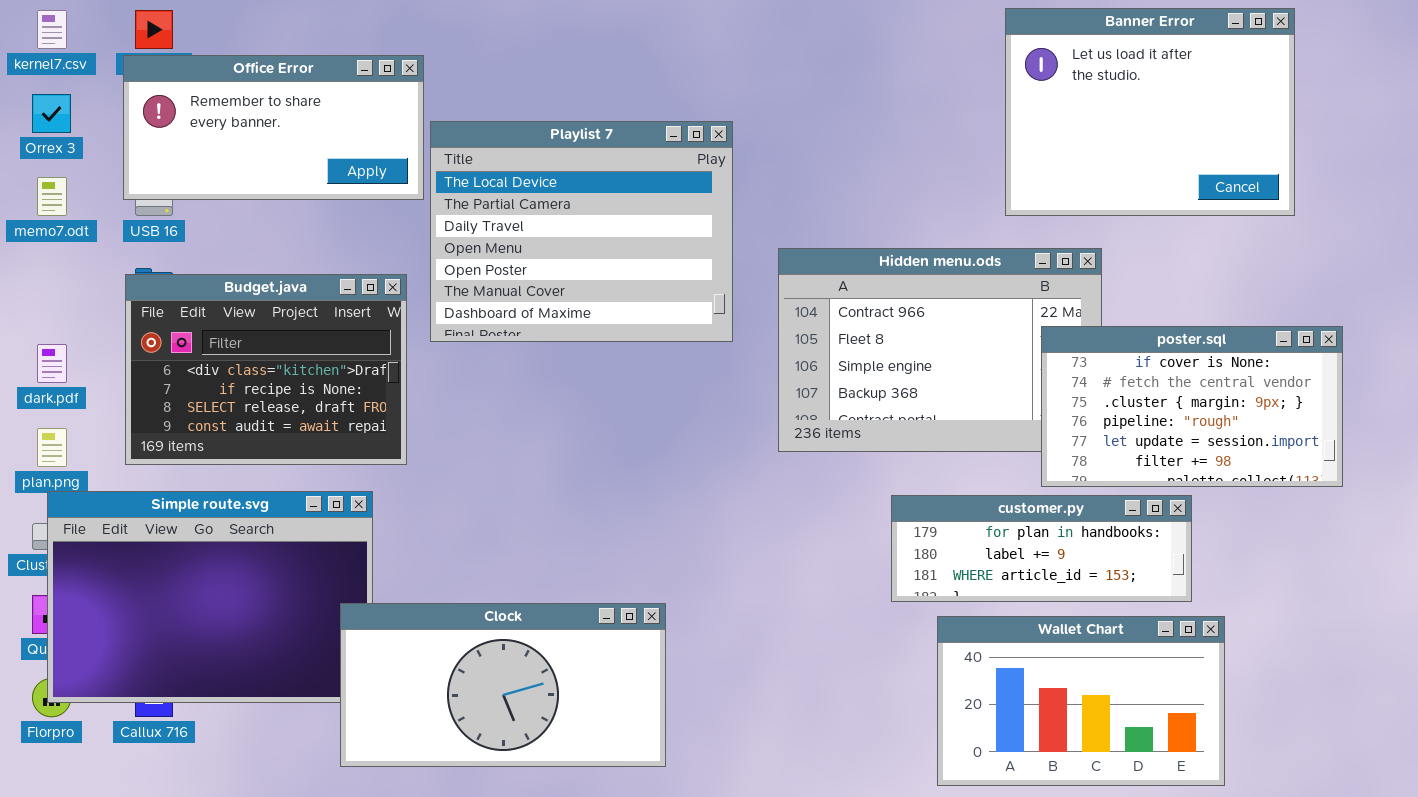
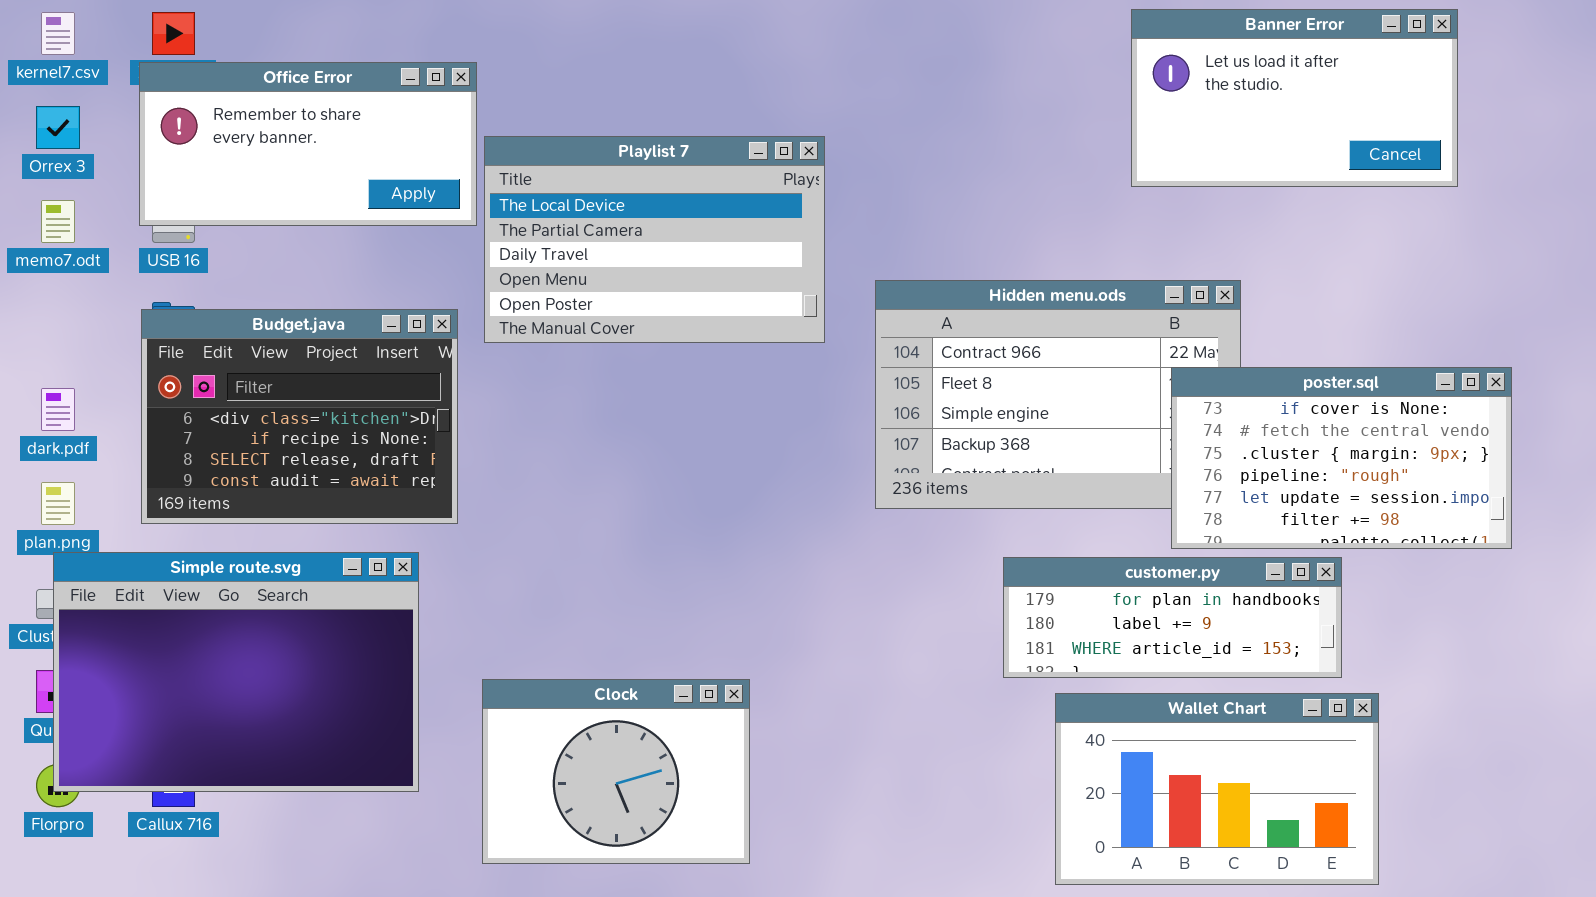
Banner Error: [1005,8,1295,216] -> [1131,9,1458,187], resized
Playlist 7: [430,121,733,342] -> [484,136,825,343], resized
Clock: [340,603,666,767] -> [482,679,750,864], resized

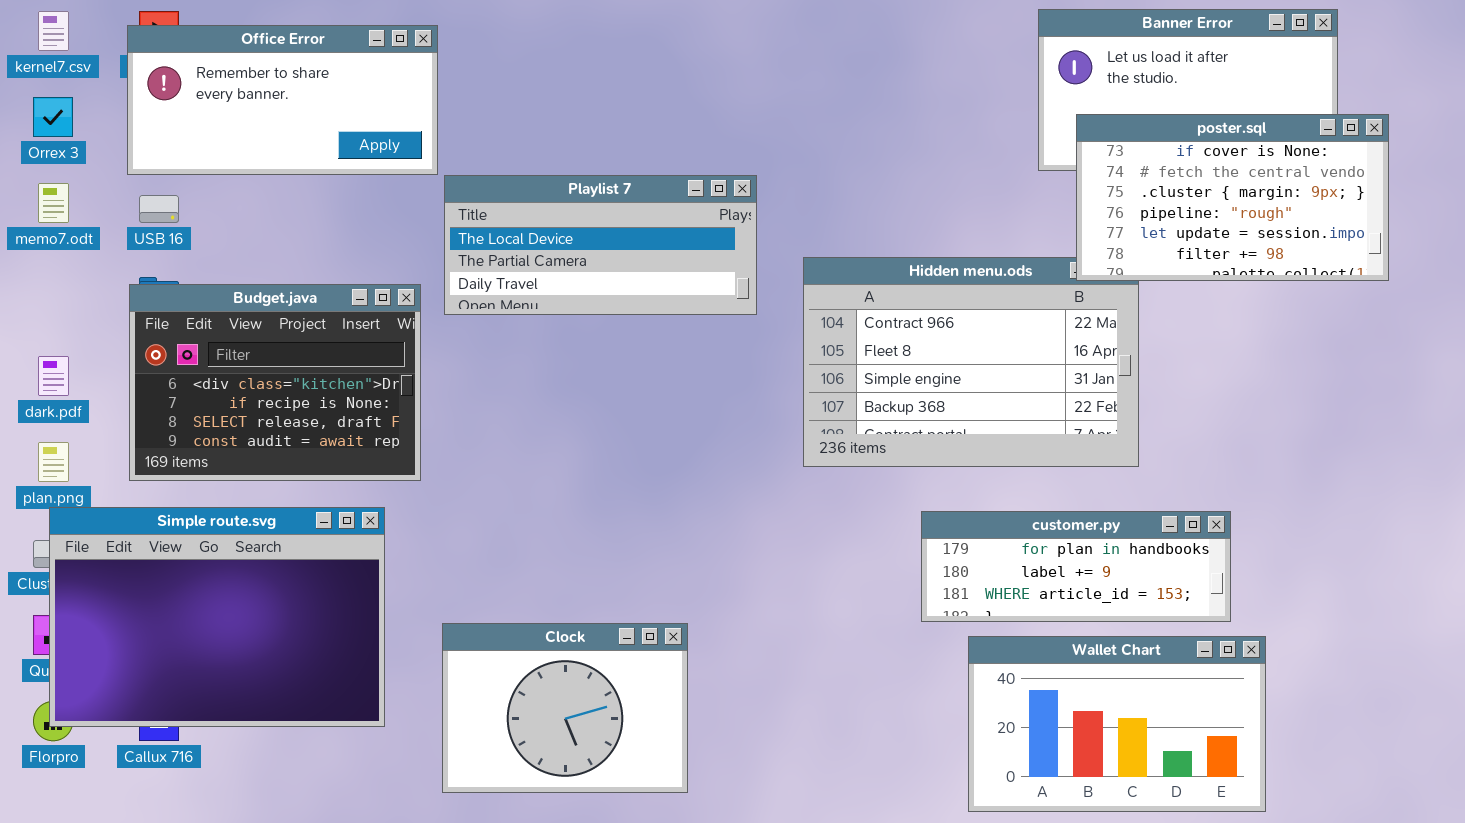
Office Error: [139,62,477,226] -> [127,25,438,175], moved
Playlist 7: [484,136,825,343] -> [444,175,757,315], resized
poster.sql: [1171,367,1512,549] -> [1076,114,1389,281], moved

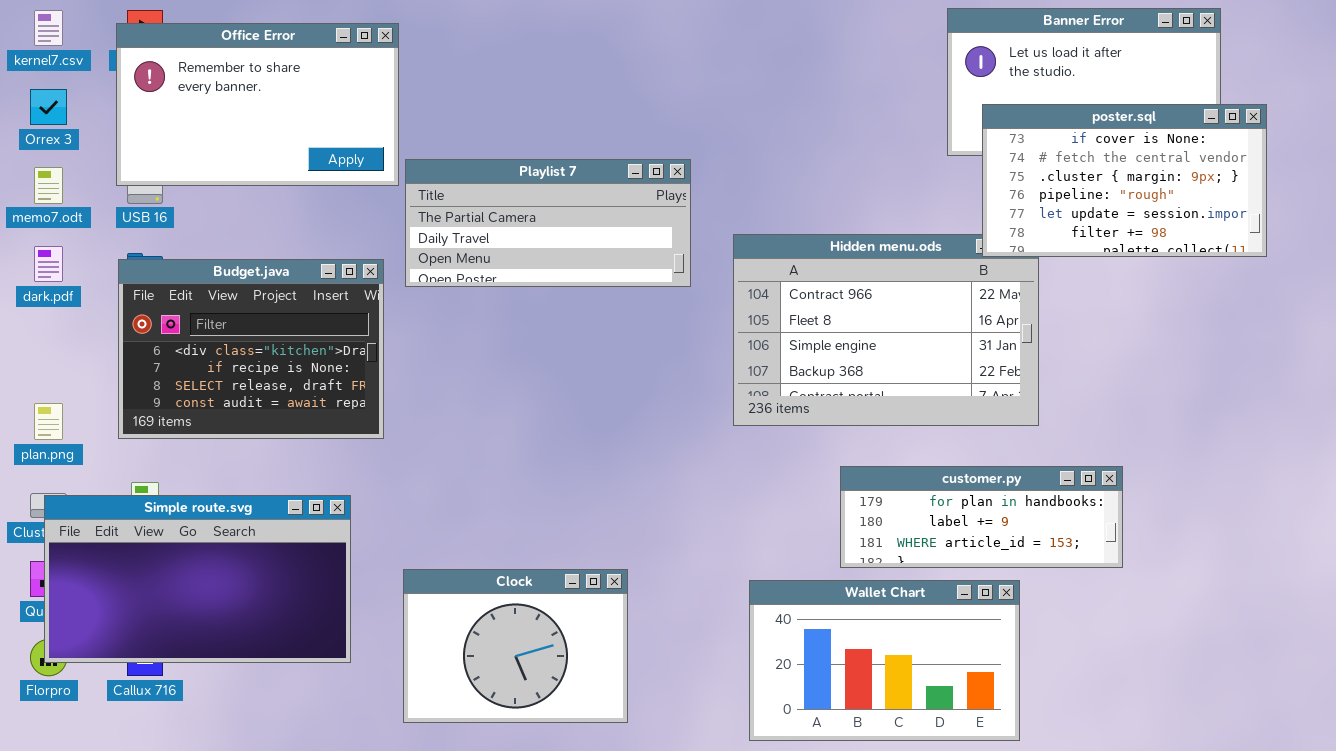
Office Error: [127,25,438,175] -> [116,23,399,186], resized
Playlist 7: [444,175,757,315] -> [405,159,691,287], scrolled down 1 row
dark.pdf: [38,356,69,396] -> [34,246,63,282], moved
Simple route.svg: [49,507,385,727] -> [44,495,351,663], resized
Wallet Chart: [968,636,1266,812] -> [749,580,1020,741], moved

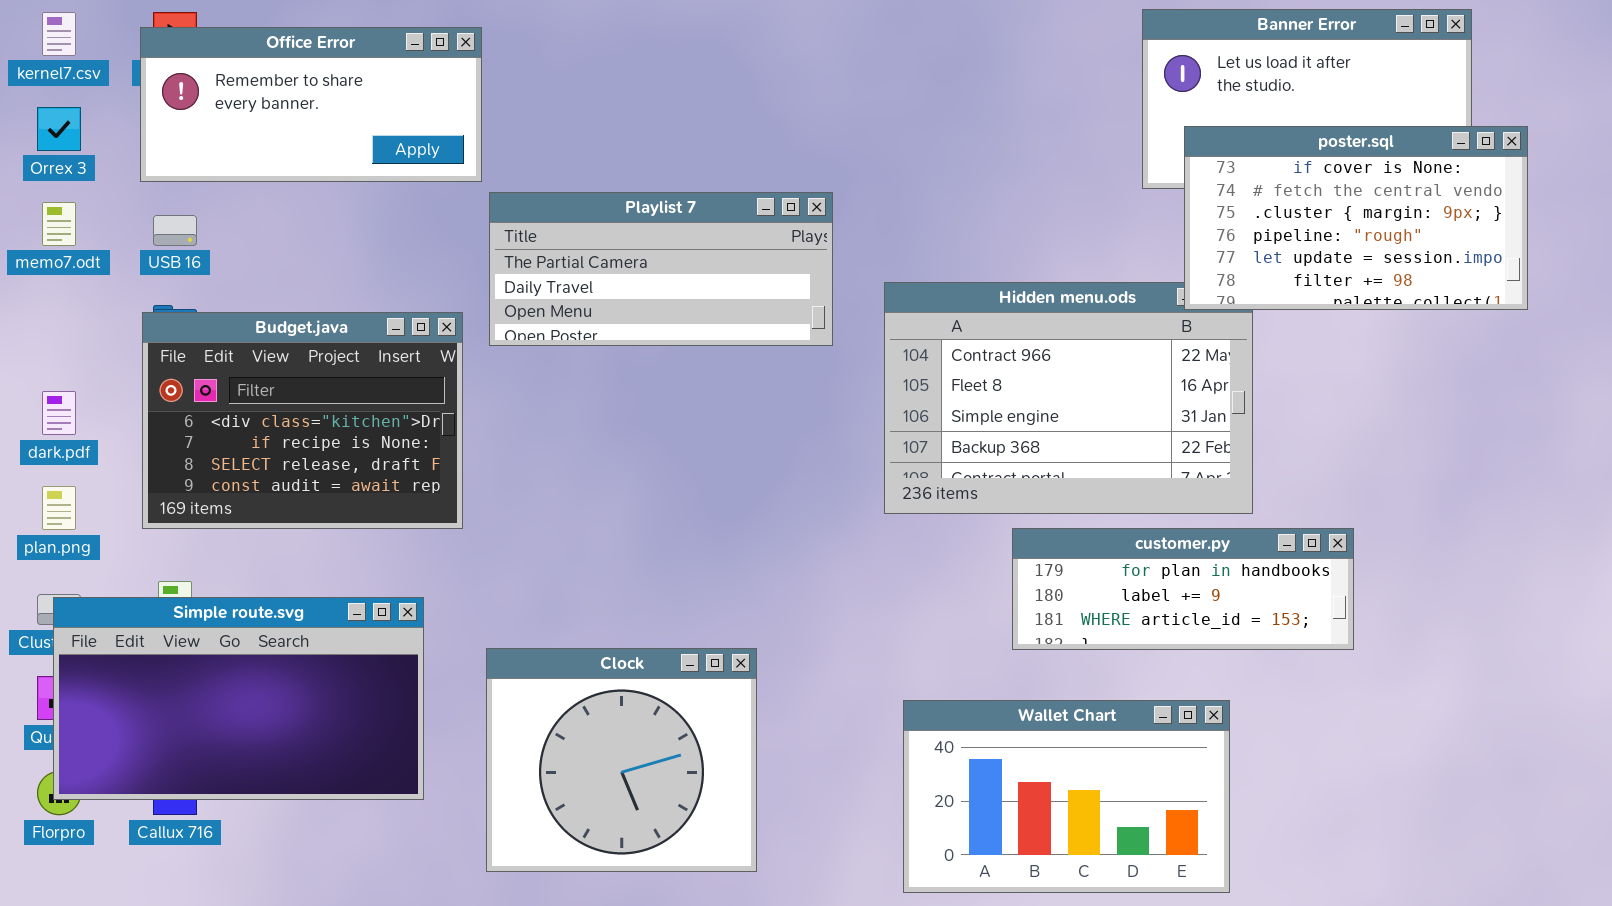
Office Error: [116,23,399,186] -> [140,27,482,182], resized
dark.pdf: [34,246,63,282] -> [42,391,76,435], moved
customer.py: [840,466,1123,568] -> [1012,528,1354,650], moved
Clock: [403,569,628,723] -> [486,648,757,872], resized

